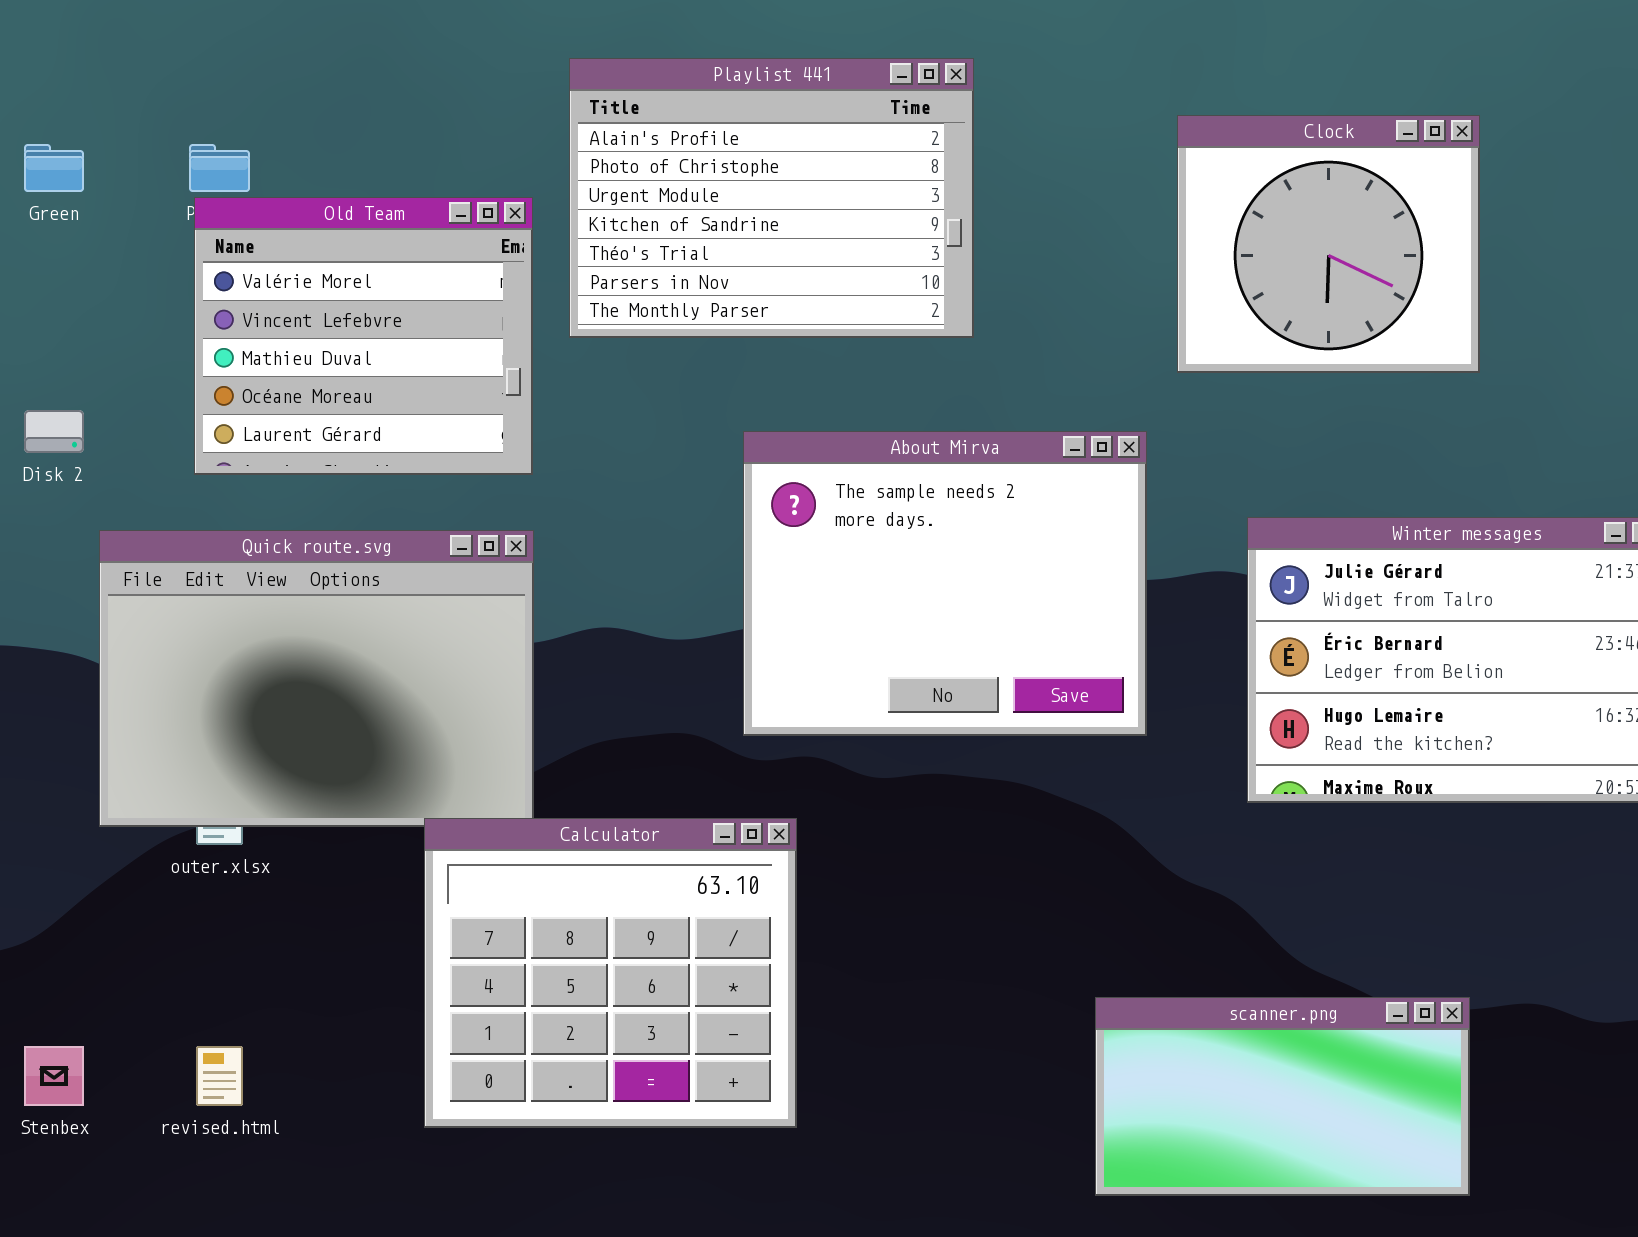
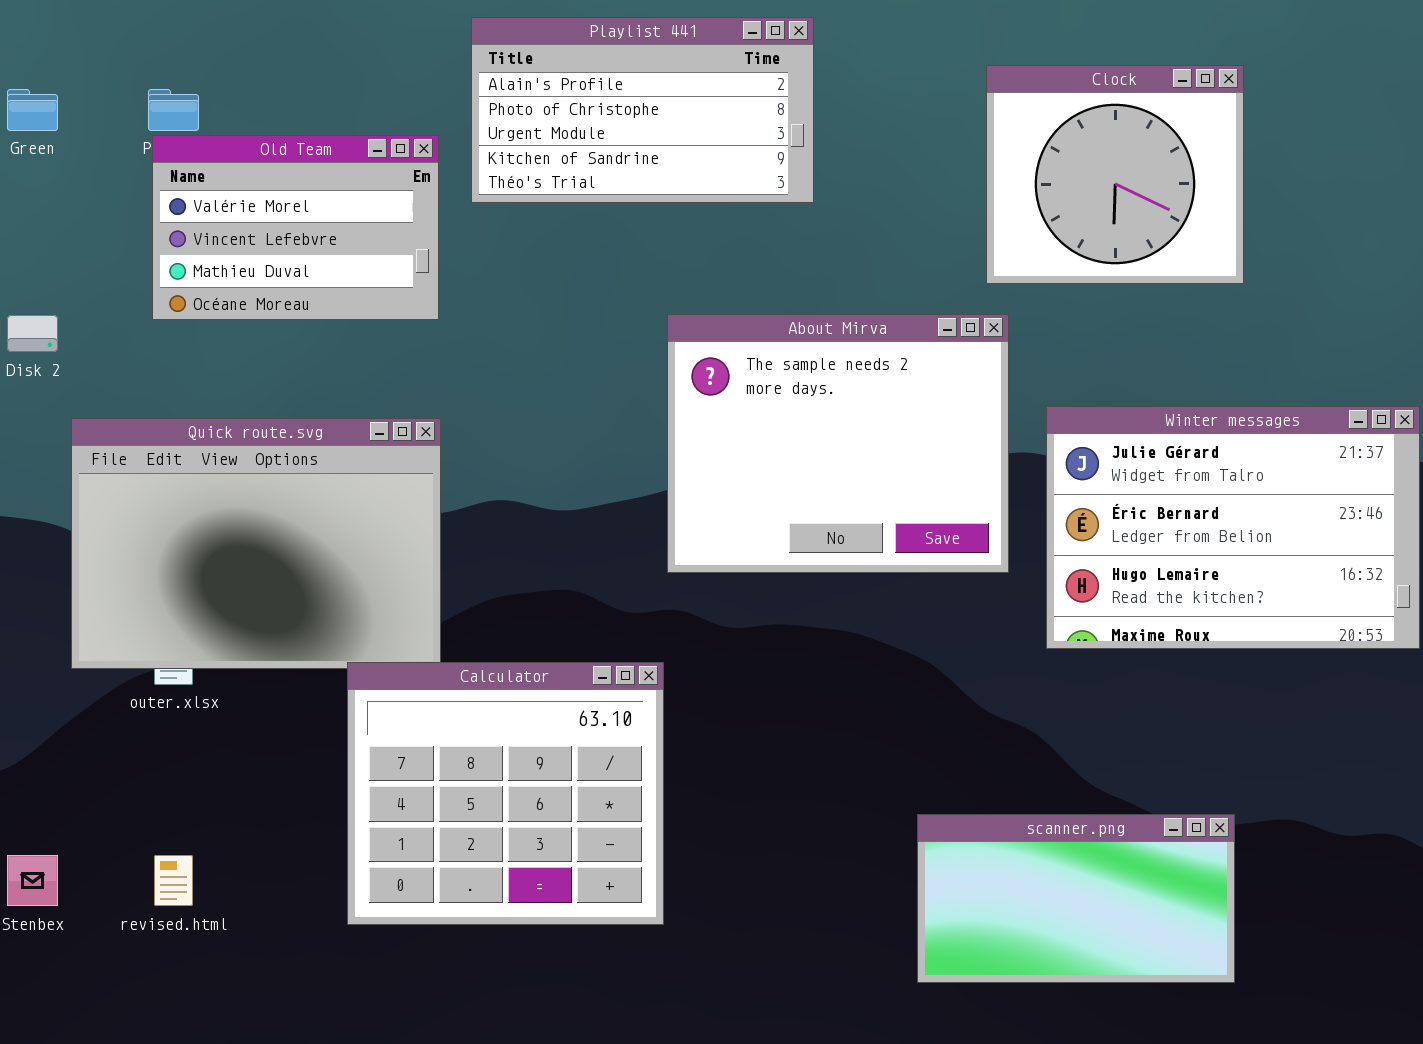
Playlist 441: [569,58,974,338] -> [471,17,814,203], resized
Old Team: [194,197,533,475] -> [152,135,439,320], resized
About Mirva: [743,431,1147,736] -> [667,314,1009,573], moved

